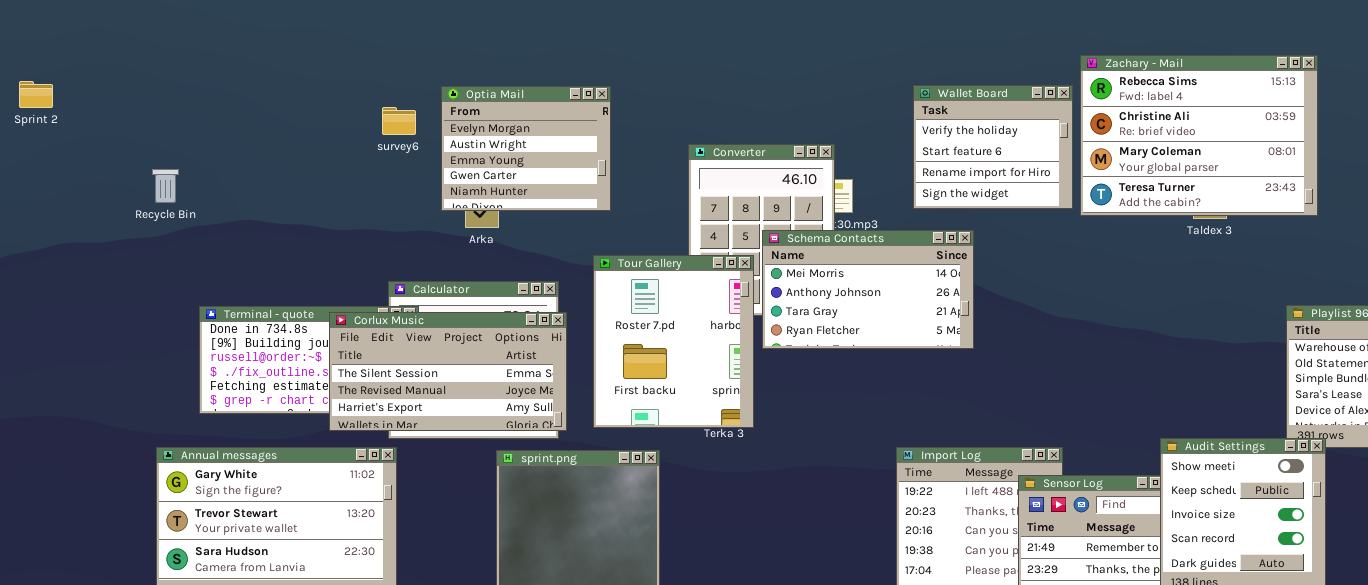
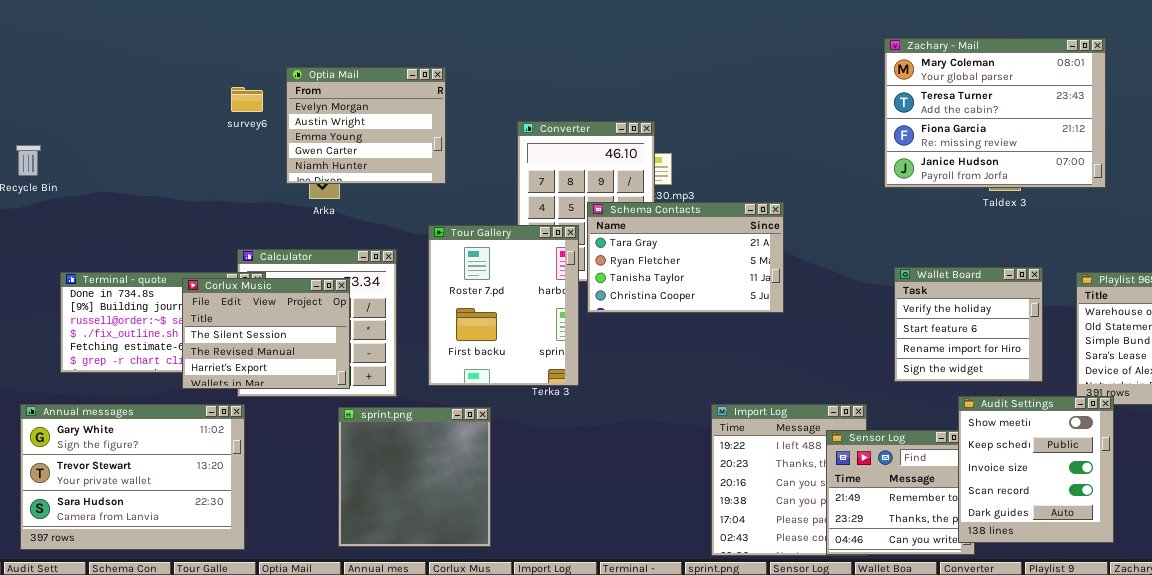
Zachary - Mail: [1080,55,1318,216] -> [884,38,1106,188], scrolled down 2 rows
Wallet Board: [913,85,1073,209] -> [894,267,1043,382], moved
Schema Contacts: [762,230,974,349] -> [587,202,784,313], scrolled down 2 rows
Corlux Music: [329,312,567,431] -> [182,278,350,389], resized

